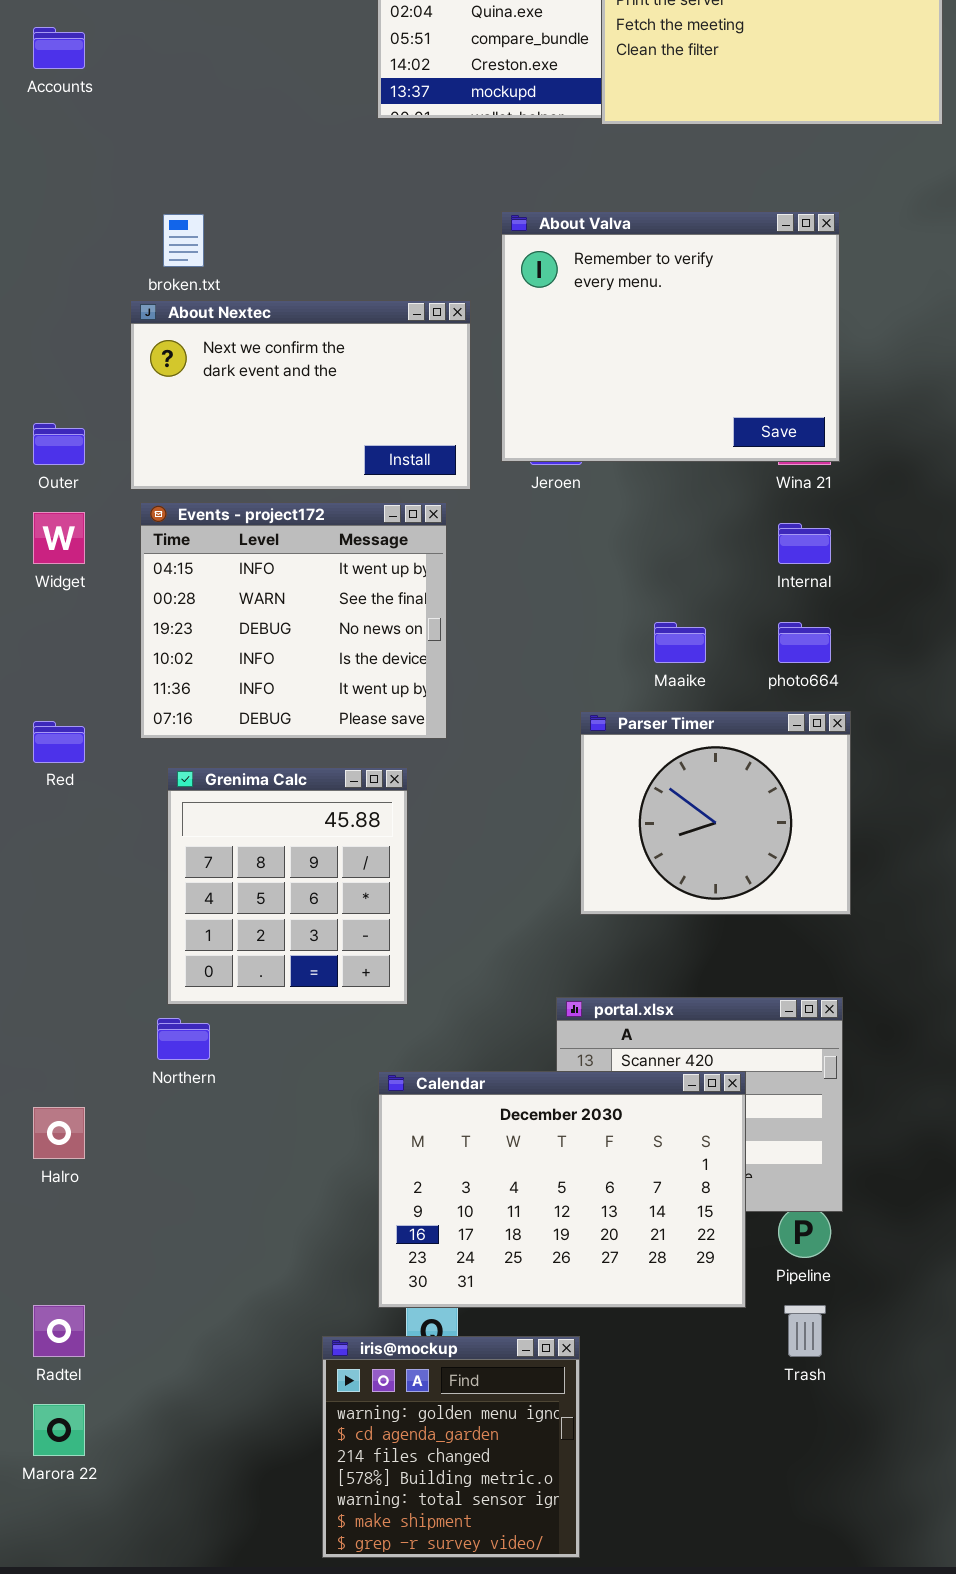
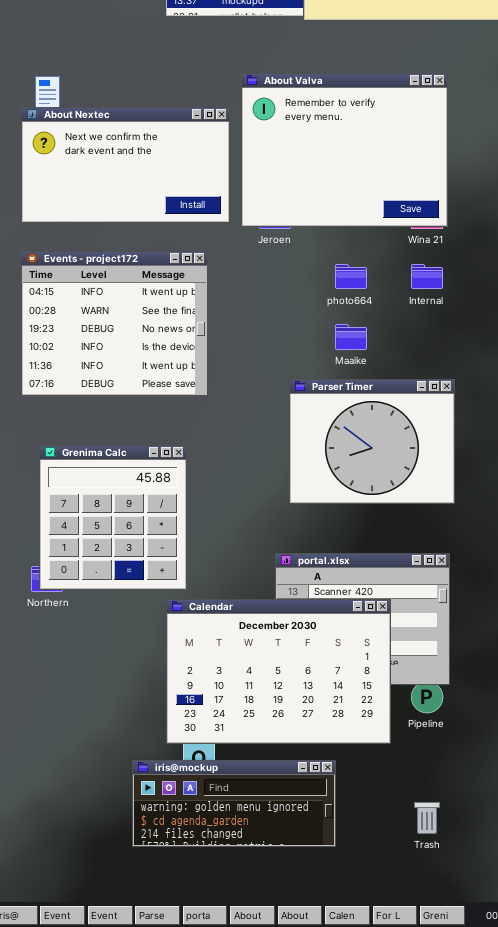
About Nextec: [130,300,471,490] -> [21,107,230,223], moved
photo664: [778,622,831,663] -> [335,264,367,289], moved
Grenima Calc: [167,767,408,1005] -> [39,445,187,590], moved
Trash: [784,1305,826,1357] -> [414,802,440,834], moved
iris@mockup: [322,1336,580,1558] -> [132,760,336,847], resized

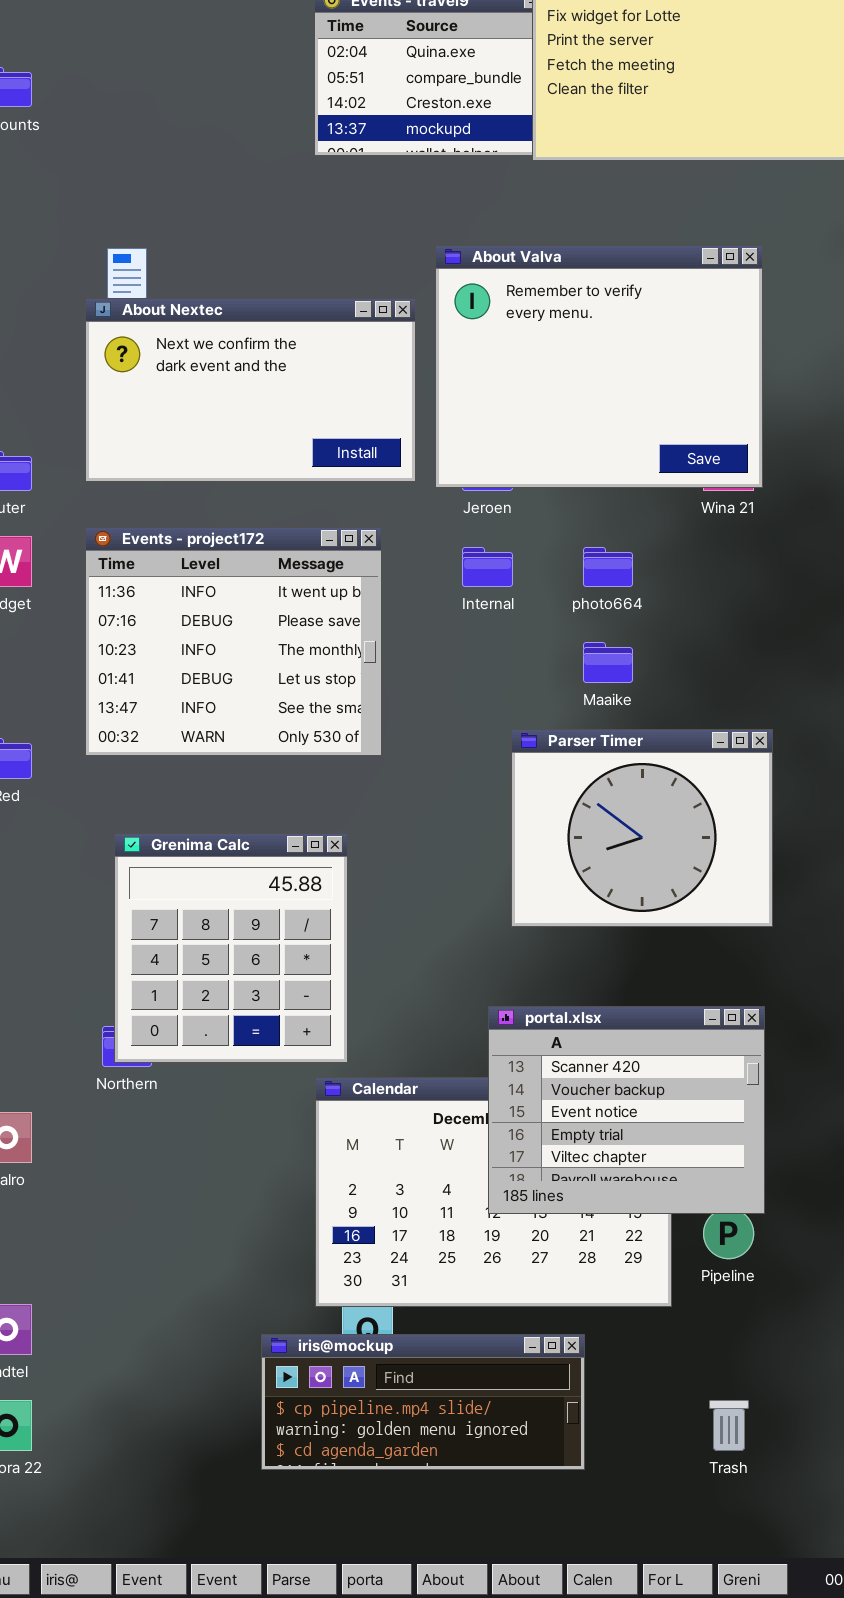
Events - project172: [21,251,208,396] -> [85,527,382,756], scrolled down 4 rows
Internal: [411,264,443,289] -> [462,547,513,587], moved
portal.xlsx: [275,553,450,685] -> [488,1006,765,1214], raised
iris@mockup: [132,760,336,847] -> [261,1334,585,1470], scrolled up 1 row

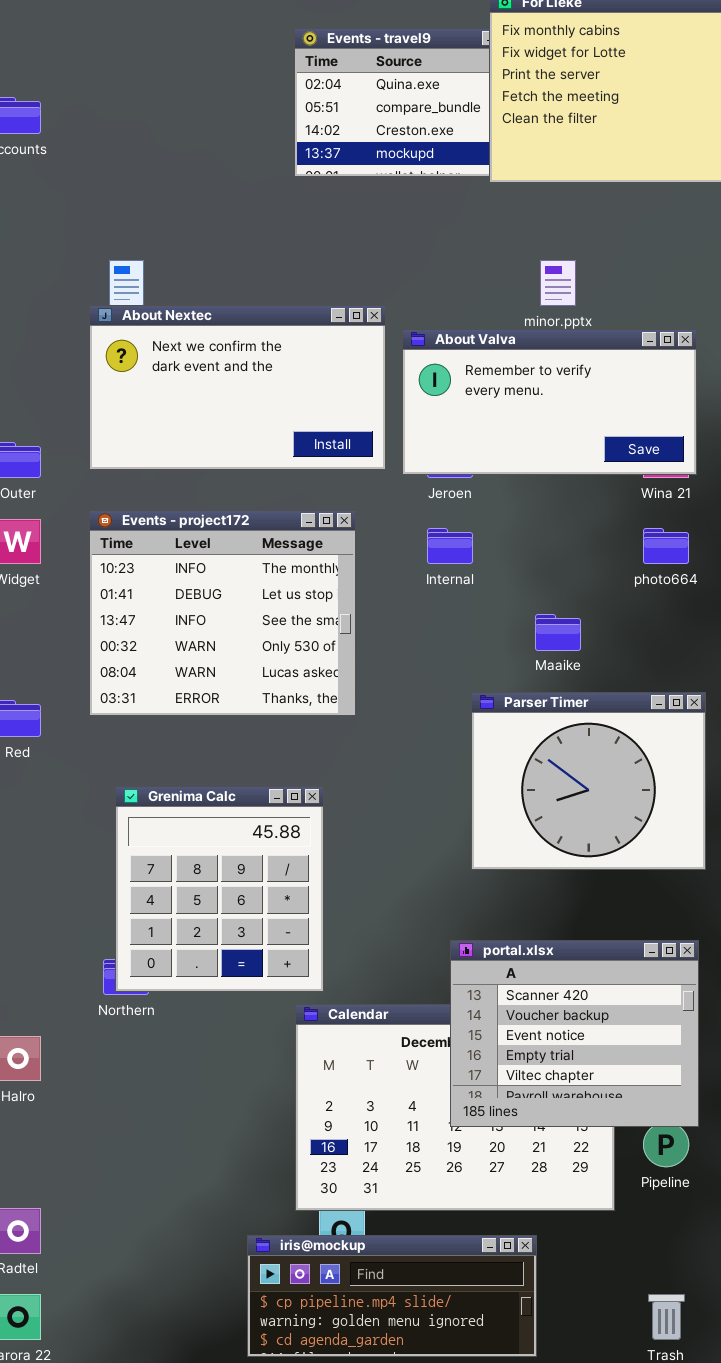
About Valva: [435,245,763,488] -> [402,329,697,475], resized
Events - project172: [85,527,382,756] -> [89,510,356,716], scrolled down 2 rows
photo664: [583,547,633,587] -> [643,528,689,564], moved

